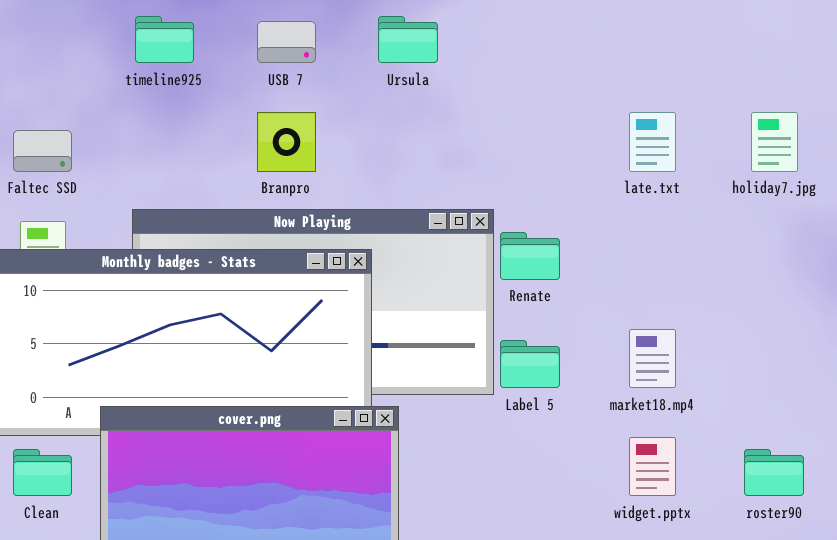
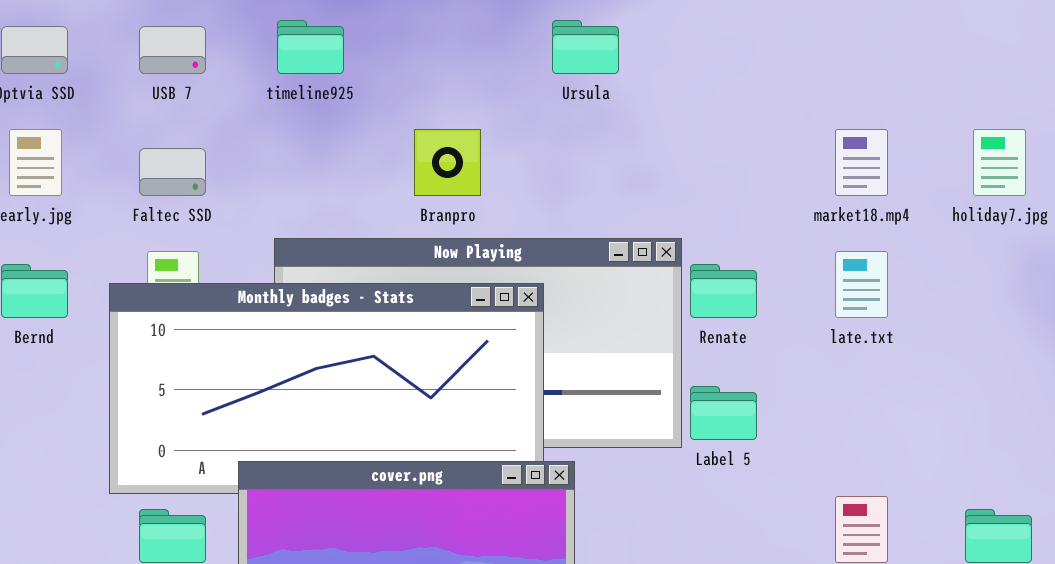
USB 7: [257,21,316,63] -> [139,26,206,74], moved
late.txt: [629,112,676,172] -> [835,251,888,318], moved
market18.mp4: [629,329,676,388] -> [835,129,888,196], moved

